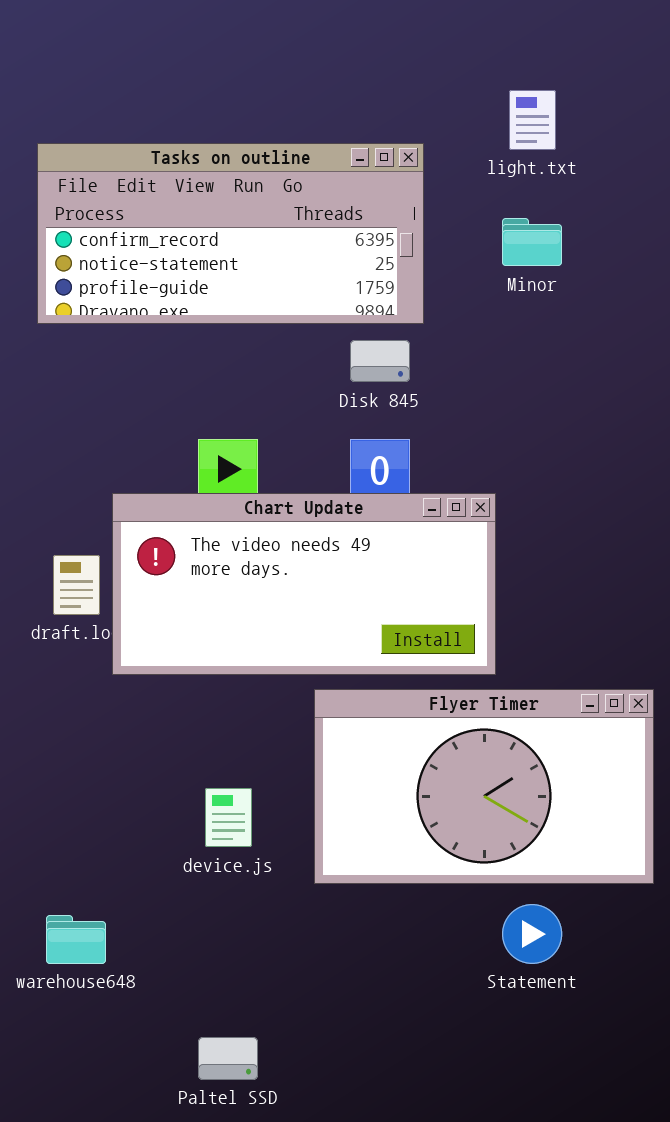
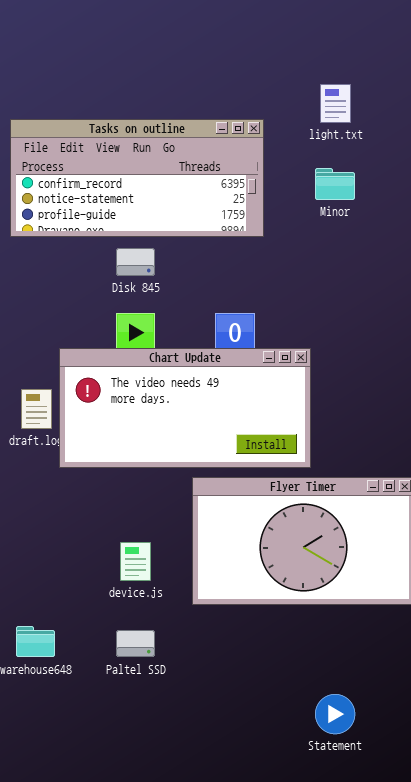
Disk 845: [350,340,410,382] -> [116,248,155,276], moved
Statement: [502,904,562,964] -> [315,694,355,734], moved
Paltel SSD: [198,1037,258,1080] -> [116,630,155,657], moved

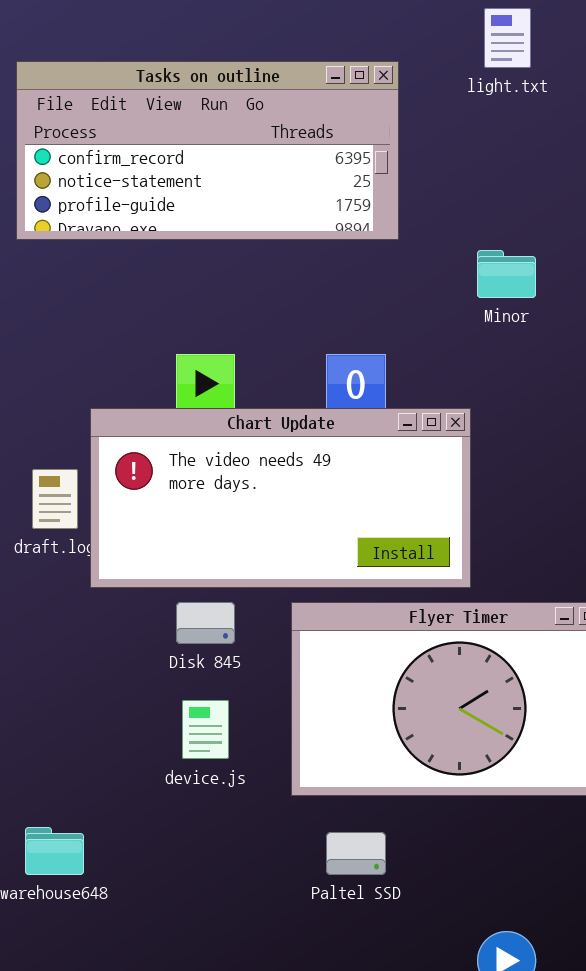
Minor: [315,168,355,200] -> [477,250,536,298], moved
Disk 845: [116,248,155,276] -> [176,602,235,644], moved
Paltel SSD: [116,630,155,657] -> [326,832,386,875], moved

